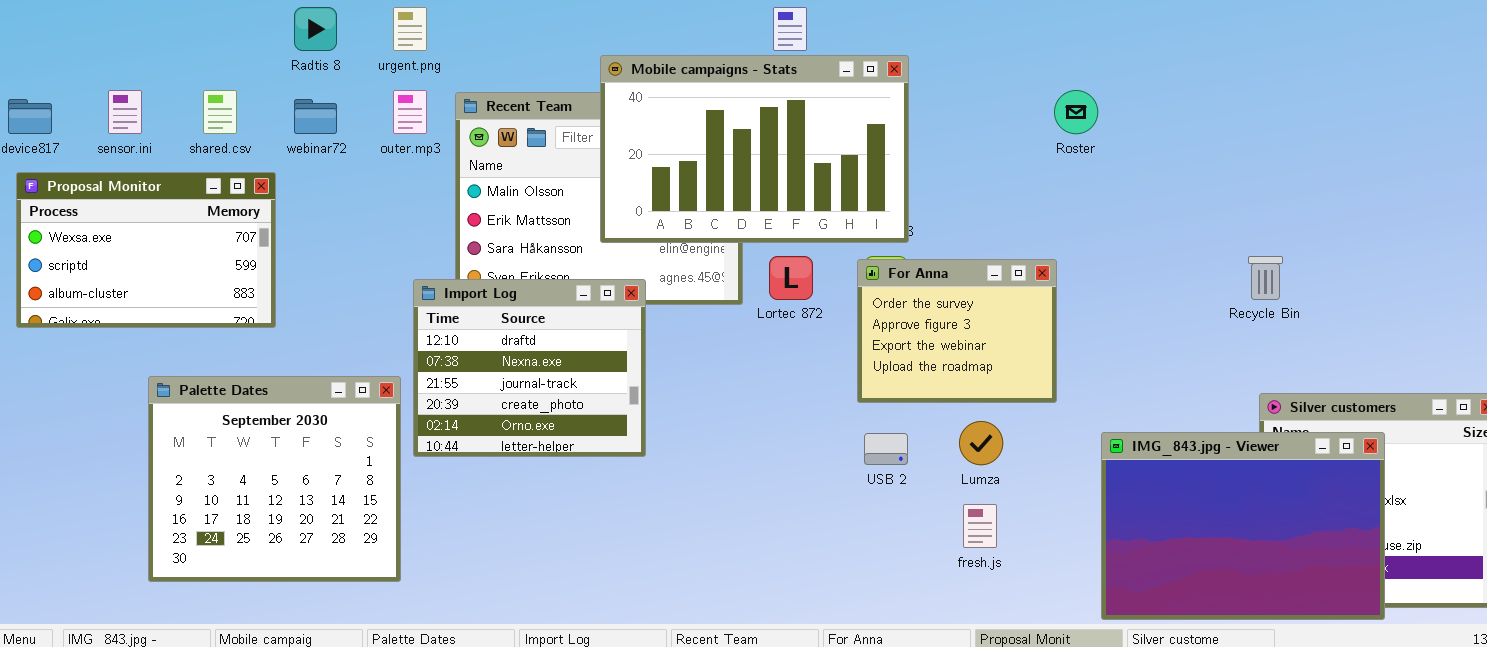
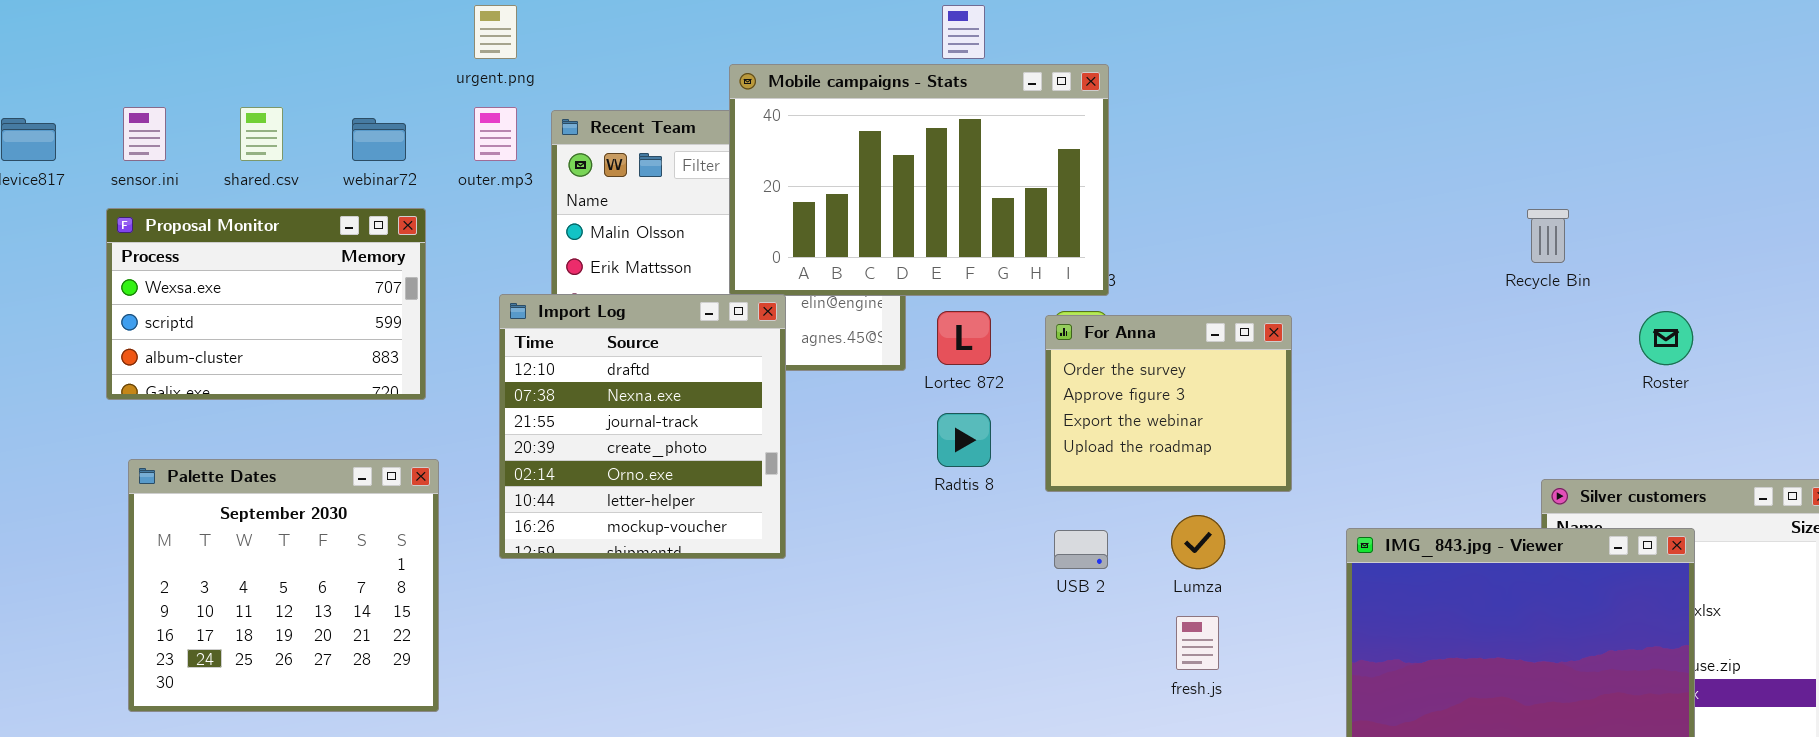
Radtis 8: [294,7,337,51] -> [937,413,991,467], moved
Roster: [1054,90,1098,134] -> [1639,311,1693,365], moved
Proposal Monitor: [16,172,276,328] -> [106,208,426,400], moved
Recycle Bin: [1248,256,1283,300] -> [1527,209,1569,263], moved
Import Log: [413,279,646,457] -> [499,294,786,559], resized
Palette Dates: [148,376,401,582] -> [128,459,439,712], moved

